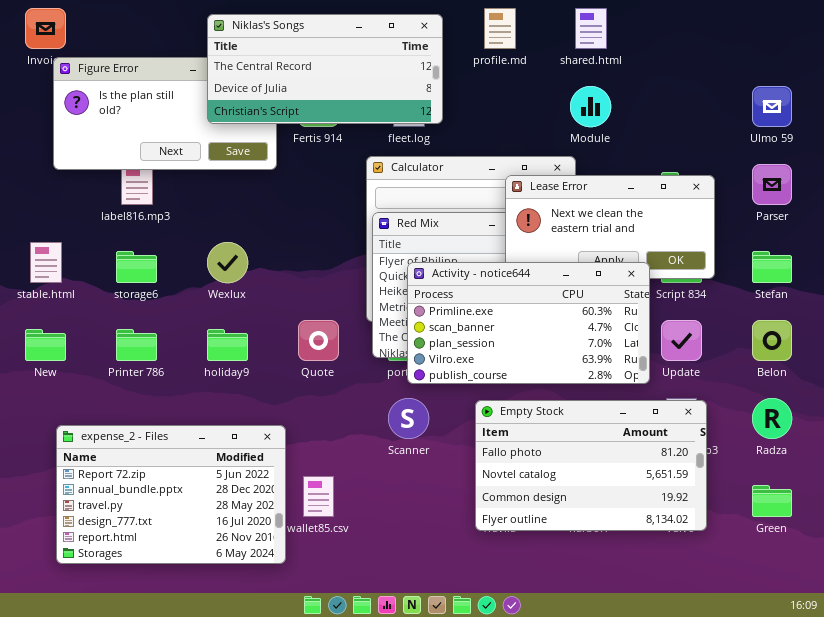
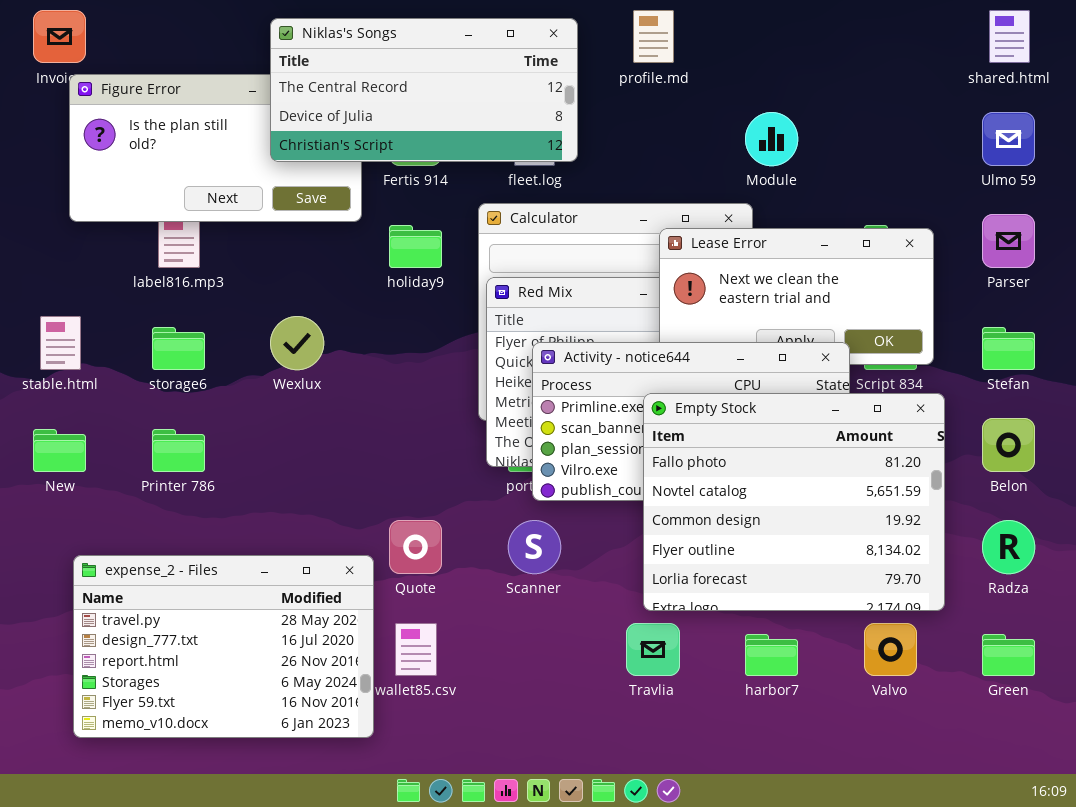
shared.html: [575,8,607,49] -> [989,10,1030,63], moved
Quote: [298,320,339,361] -> [389,520,442,574], moved
holiday9: [207,329,248,361] -> [389,225,442,268], moved
Empty Stock: [475,400,707,531] -> [643,393,945,611], moved, resized
expense_2 - Files: [56,425,286,564] -> [73,555,374,738], scrolled down 2 rows

